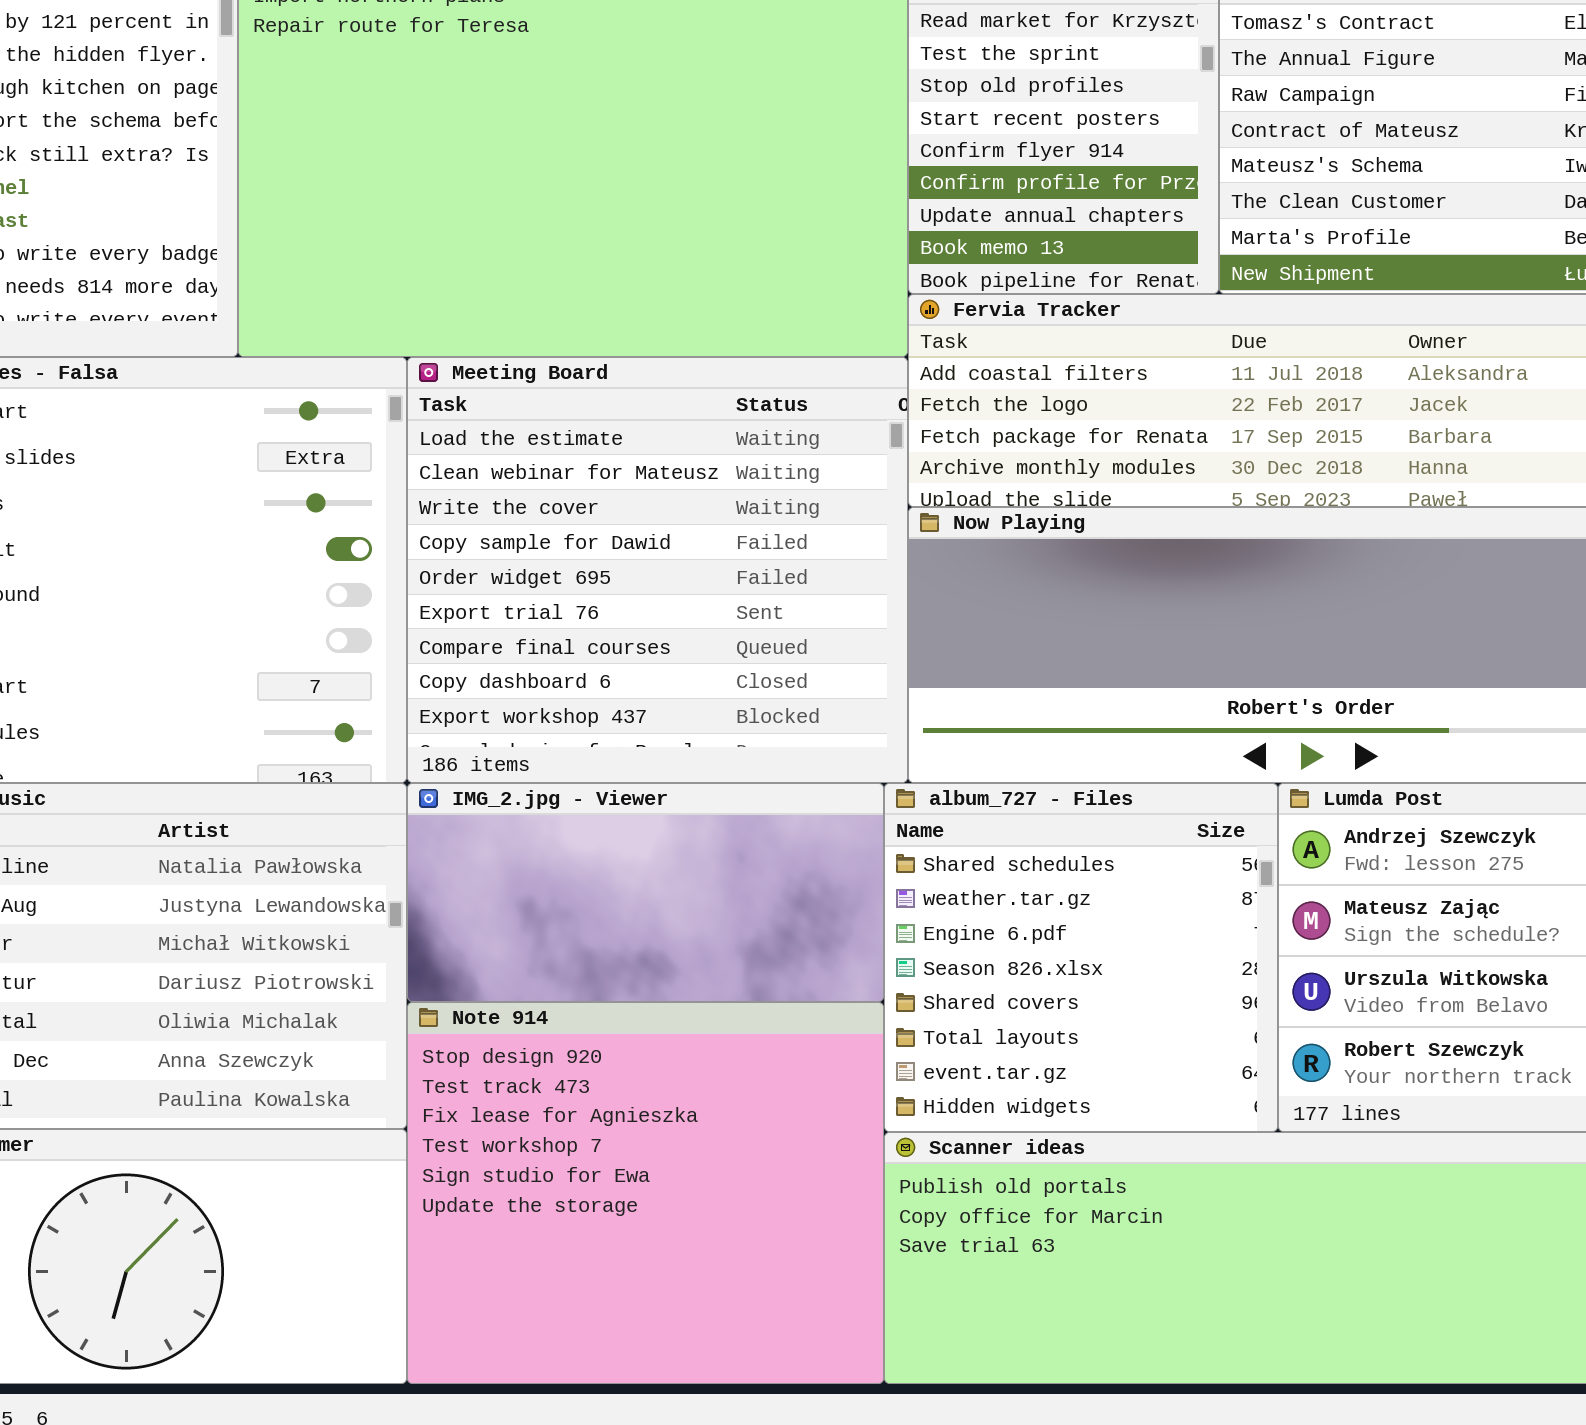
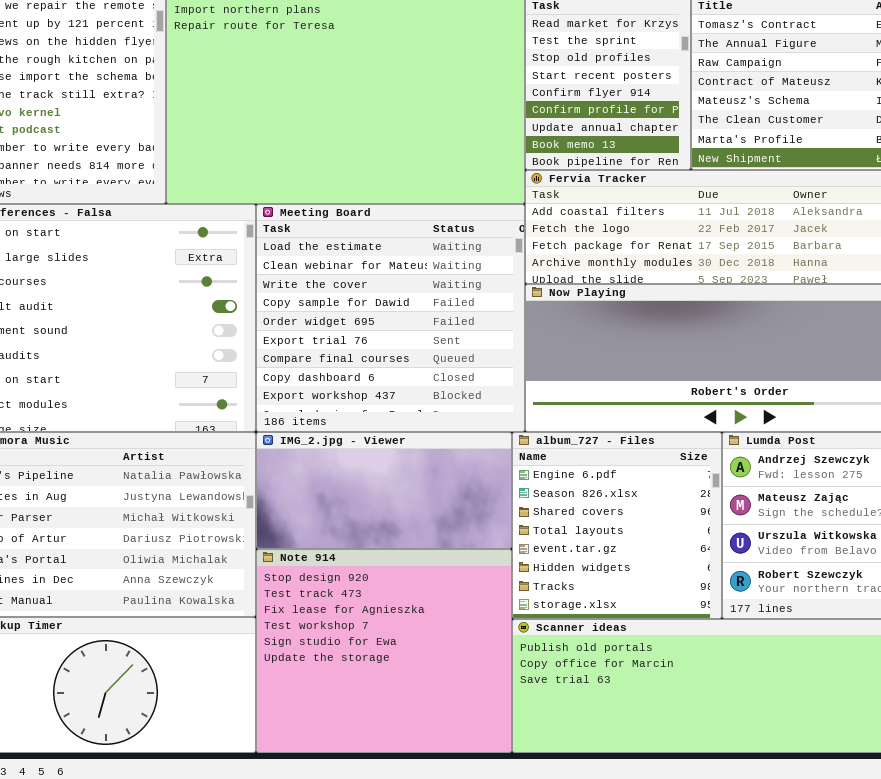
album_727 - Files: [884,783,1278,1132] -> [512,432,722,619], scrolled down 2 rows

